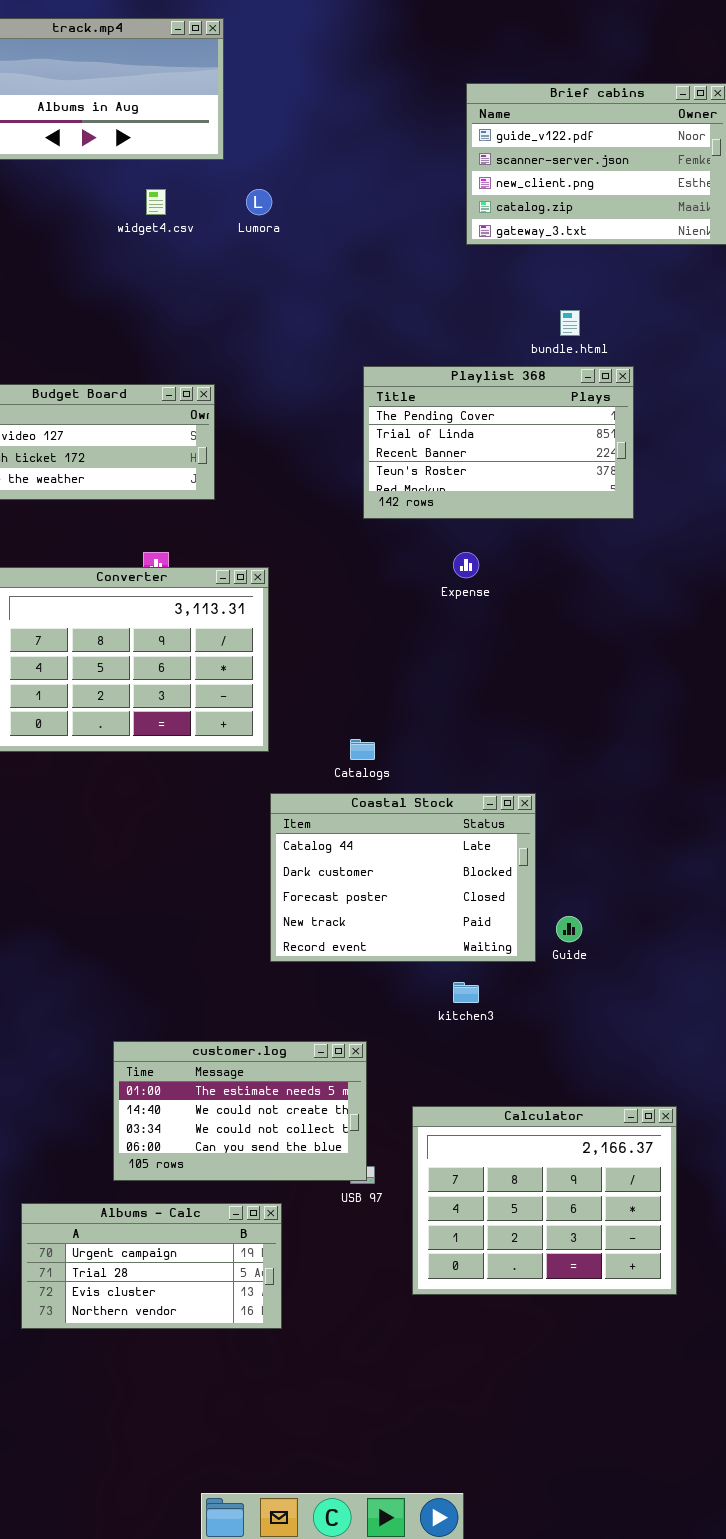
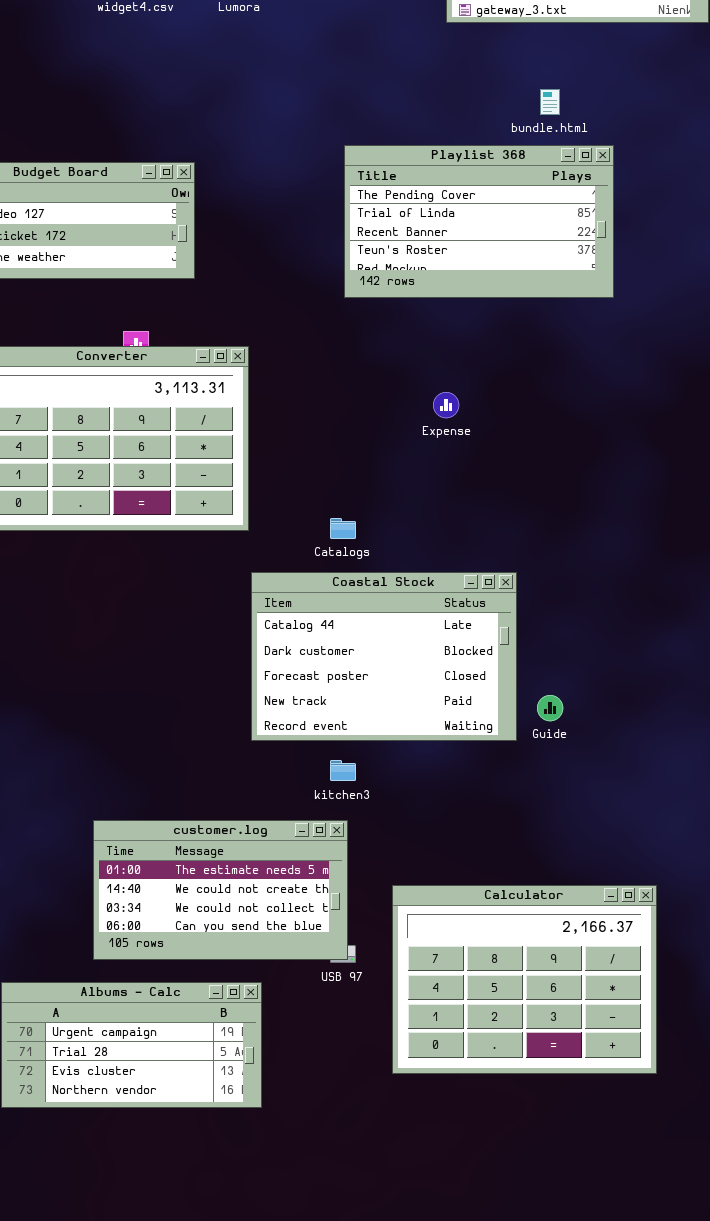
Expense: [453,552,479,578] -> [433,392,459,418], moved
kitchen3: [453,982,479,1003] -> [330,760,356,781], moved

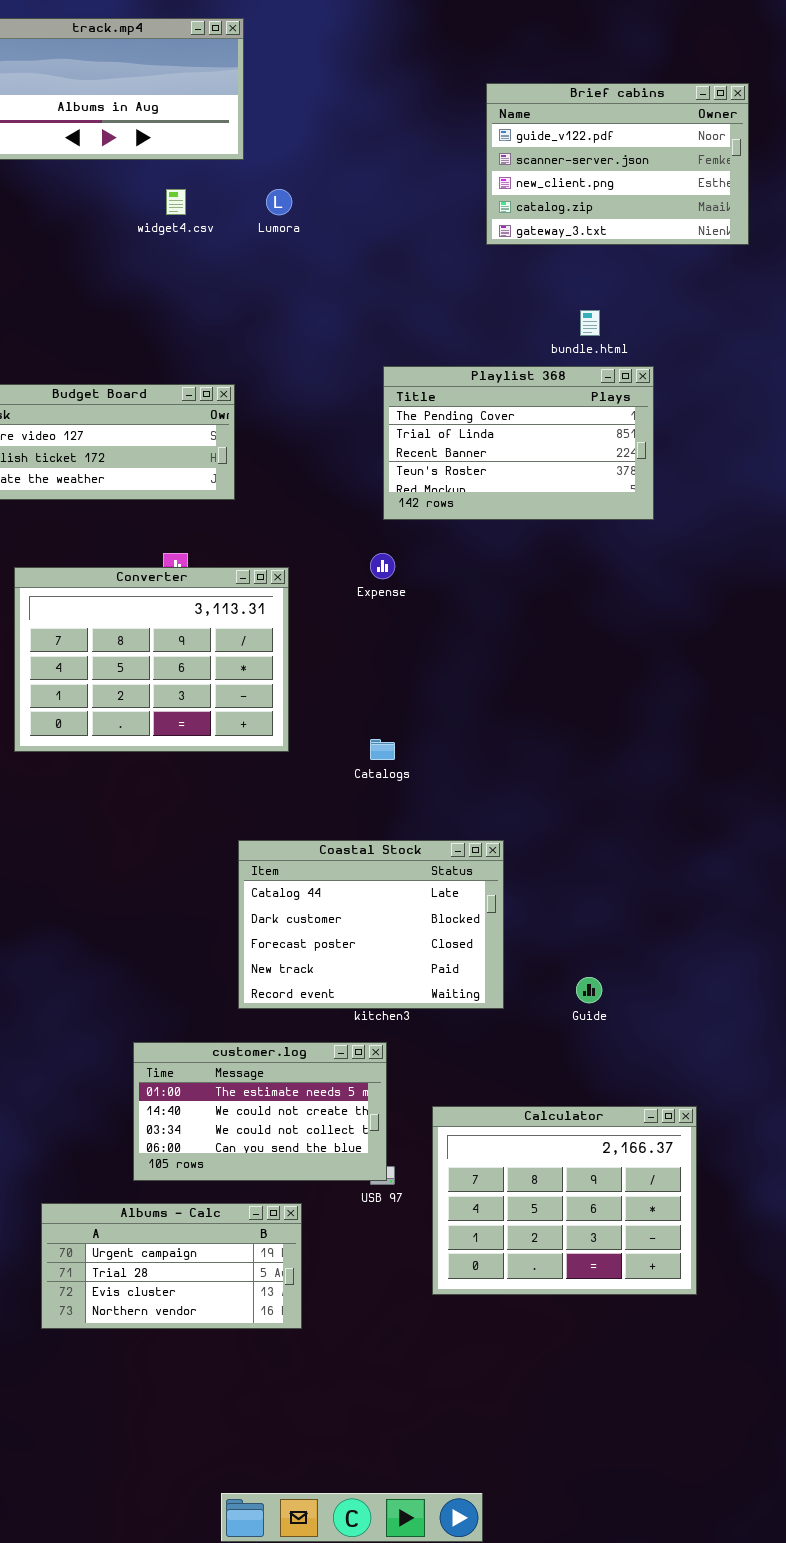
Expense: [433,392,459,418] -> [370,553,395,579], moved
Coastal Stock: [251,572,517,741] -> [238,840,504,1009], moved
Guide: [537,695,563,721] -> [576,977,602,1003], moved

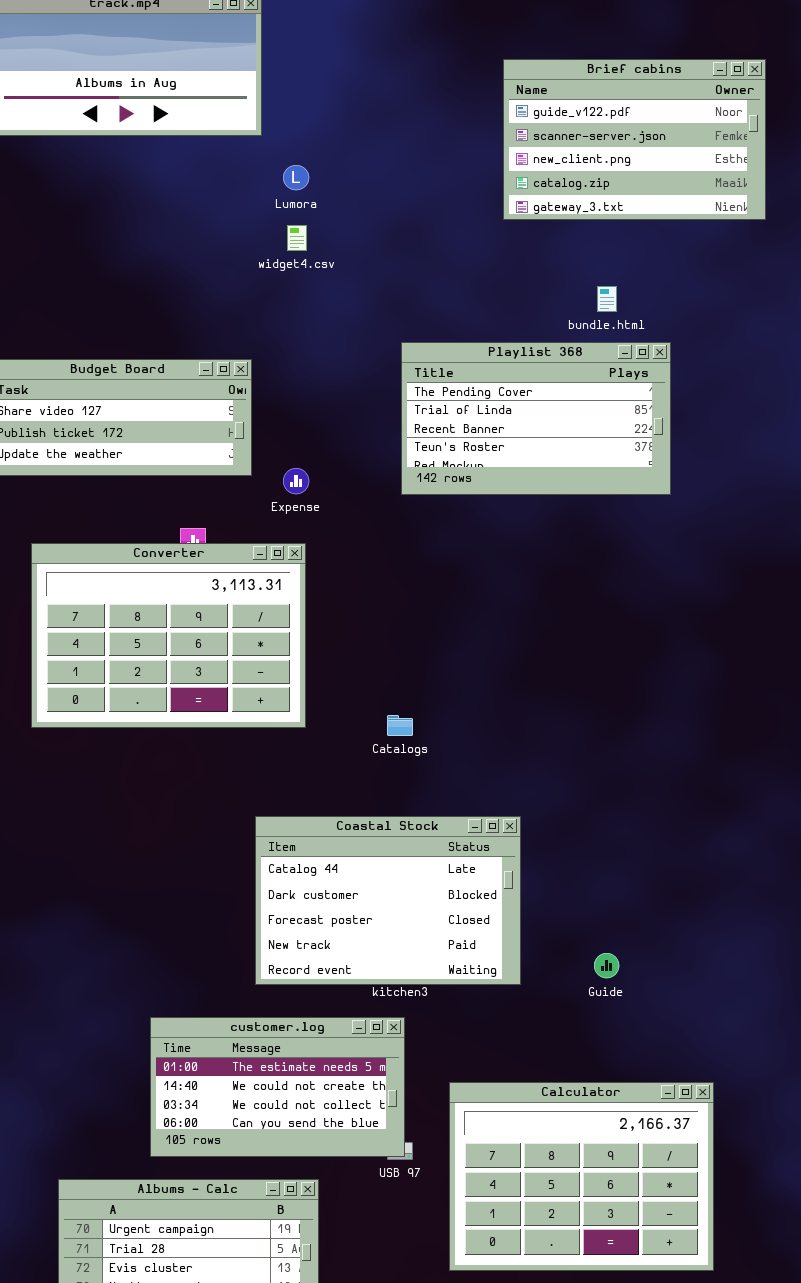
widget4.csv: [166,189,186,215] -> [287,225,307,251], moved
Expense: [370,553,395,579] -> [283,468,309,494], moved

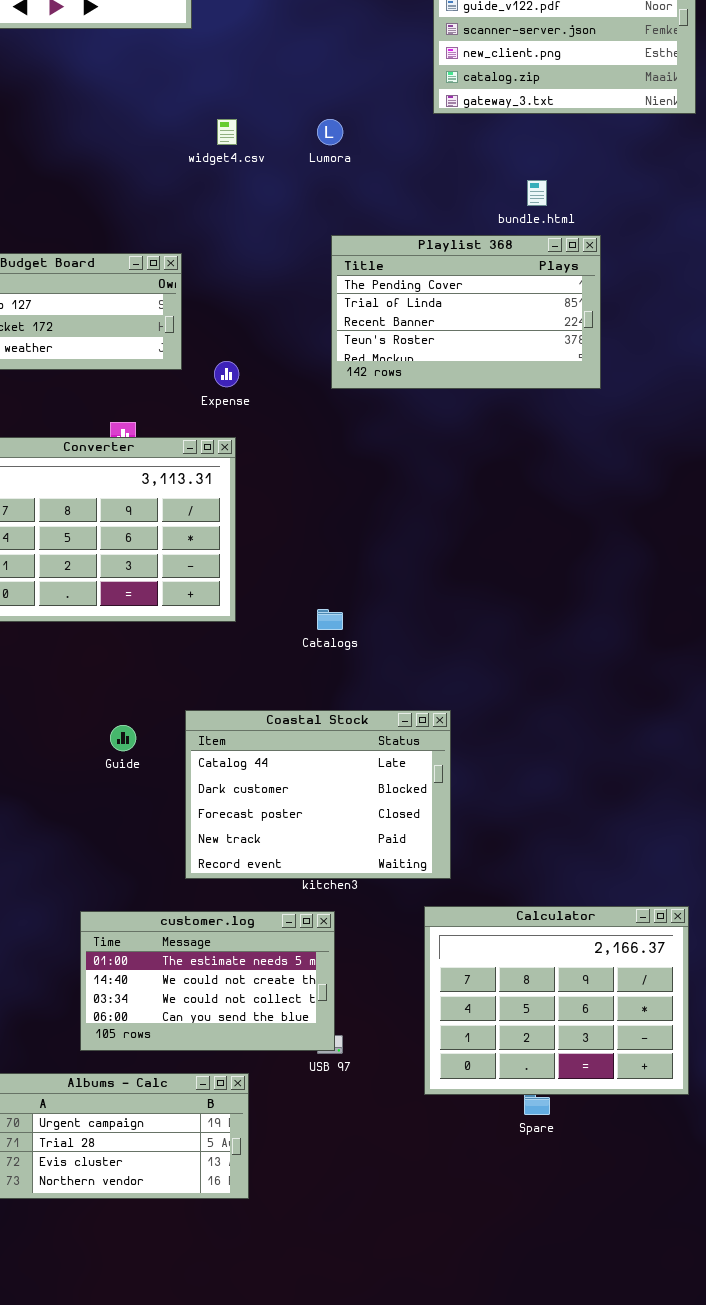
Lumora: [283,165,309,190] -> [317,119,343,145], moved
Guide: [594,953,619,978] -> [110,725,136,751], moved
Calculator: [449,1082,714,1271] -> [424,906,689,1095], moved

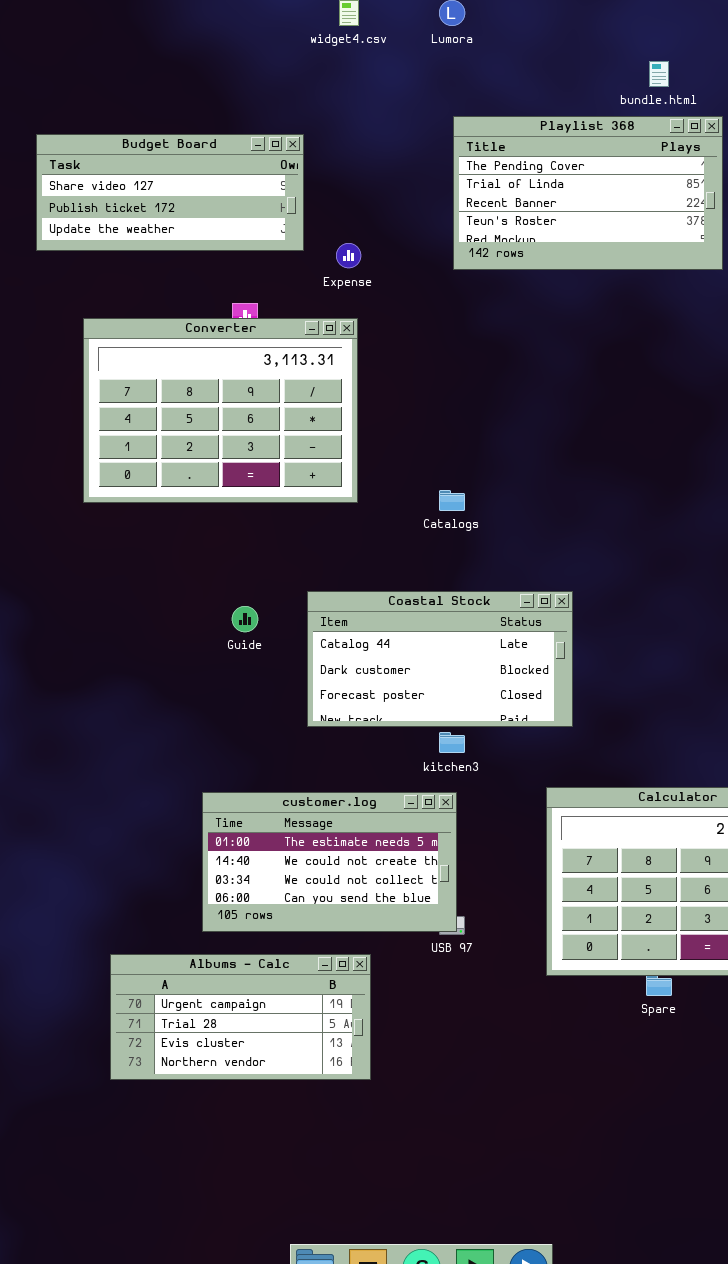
Coastal Stock: [185,710,451,879] -> [307,591,573,727], resized

